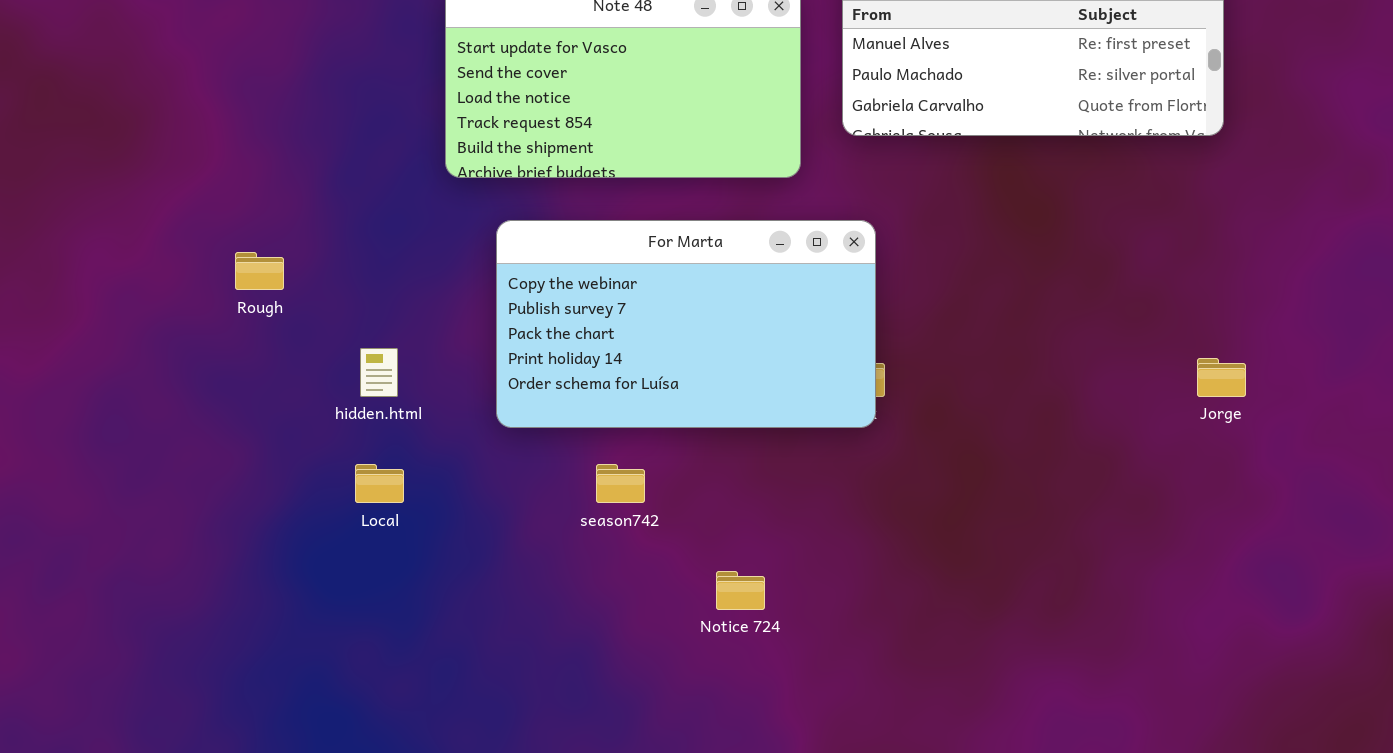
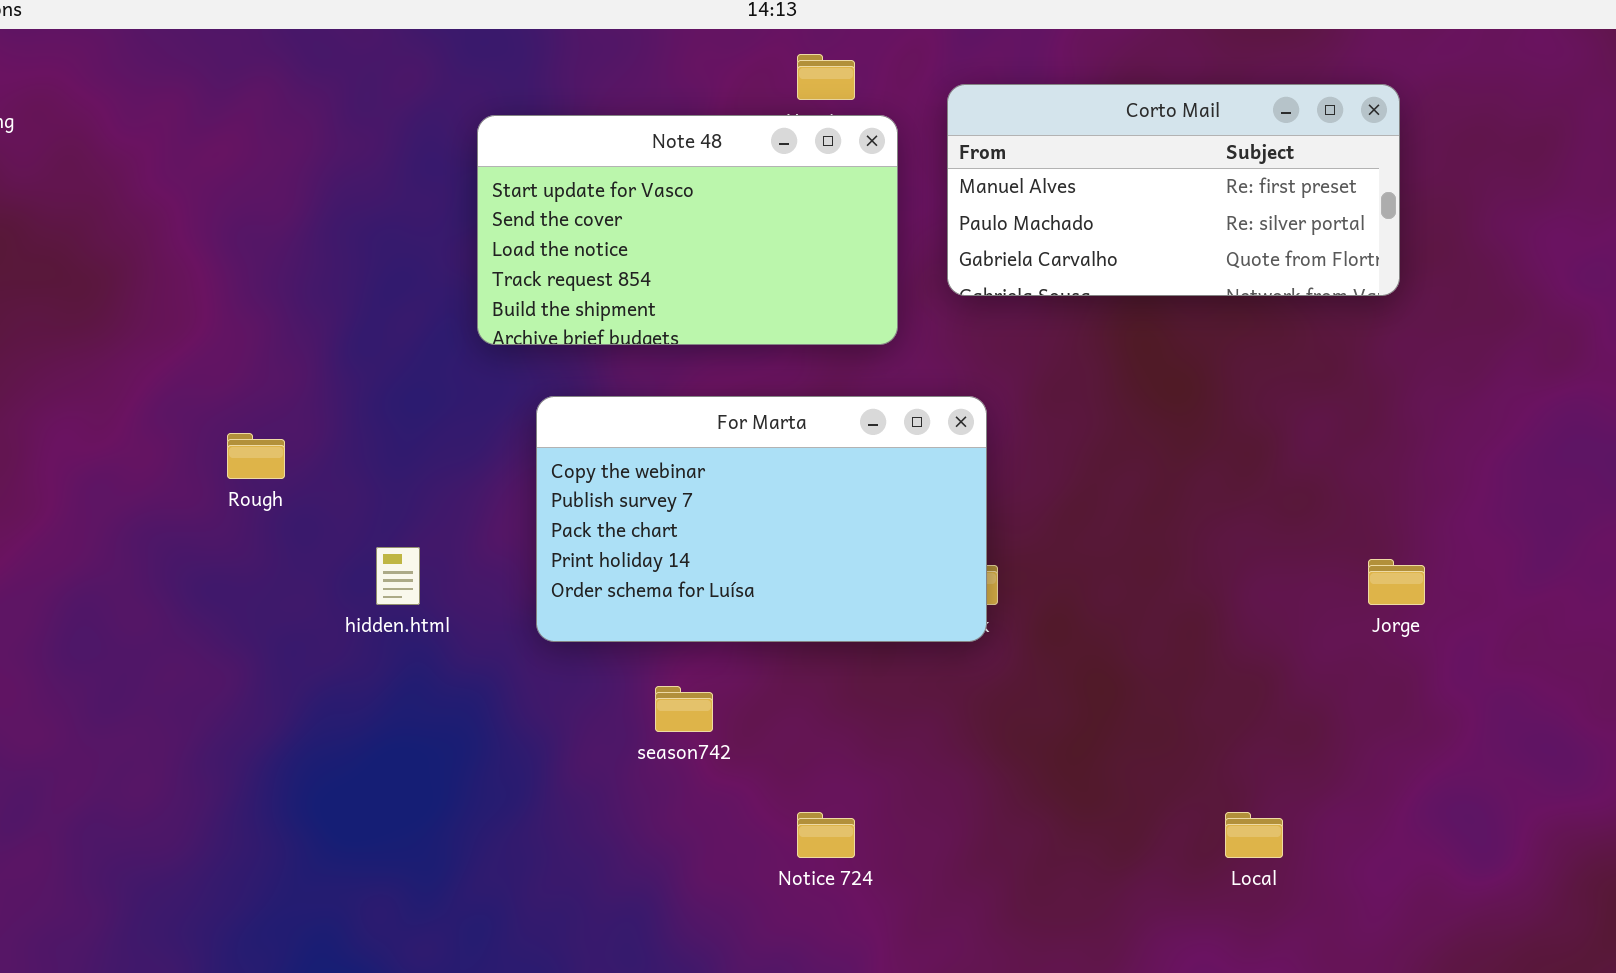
Local: [355,464,404,503] -> [1225,812,1283,858], moved

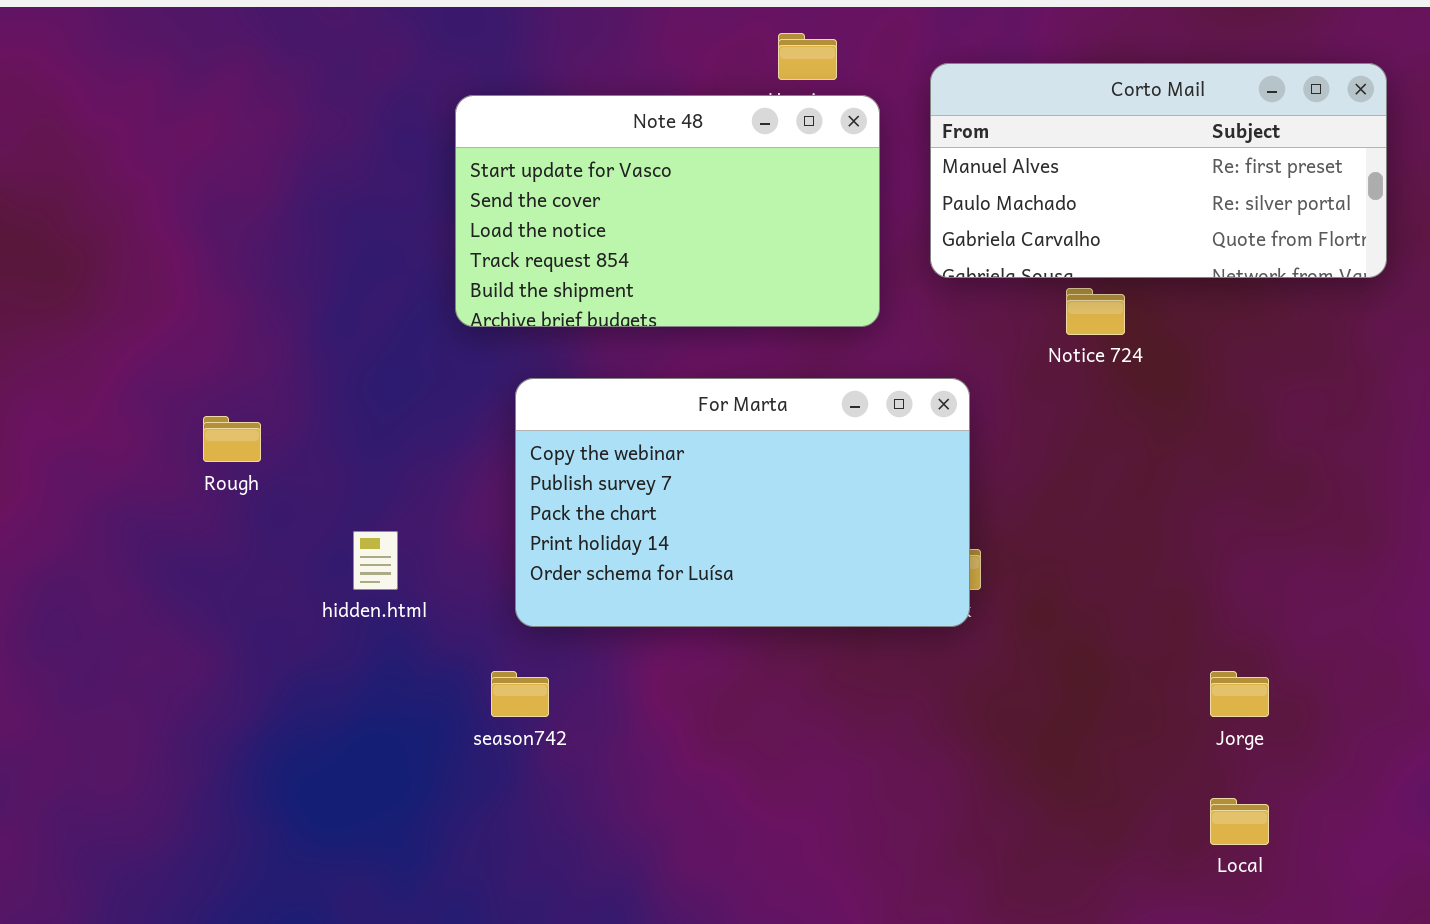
Jorge: [1368,559,1425,605] -> [1210,671,1269,717], moved
season742: [655,686,713,732] -> [491,671,549,717], moved
Notice 724: [797,812,855,858] -> [1066,288,1125,335], moved

